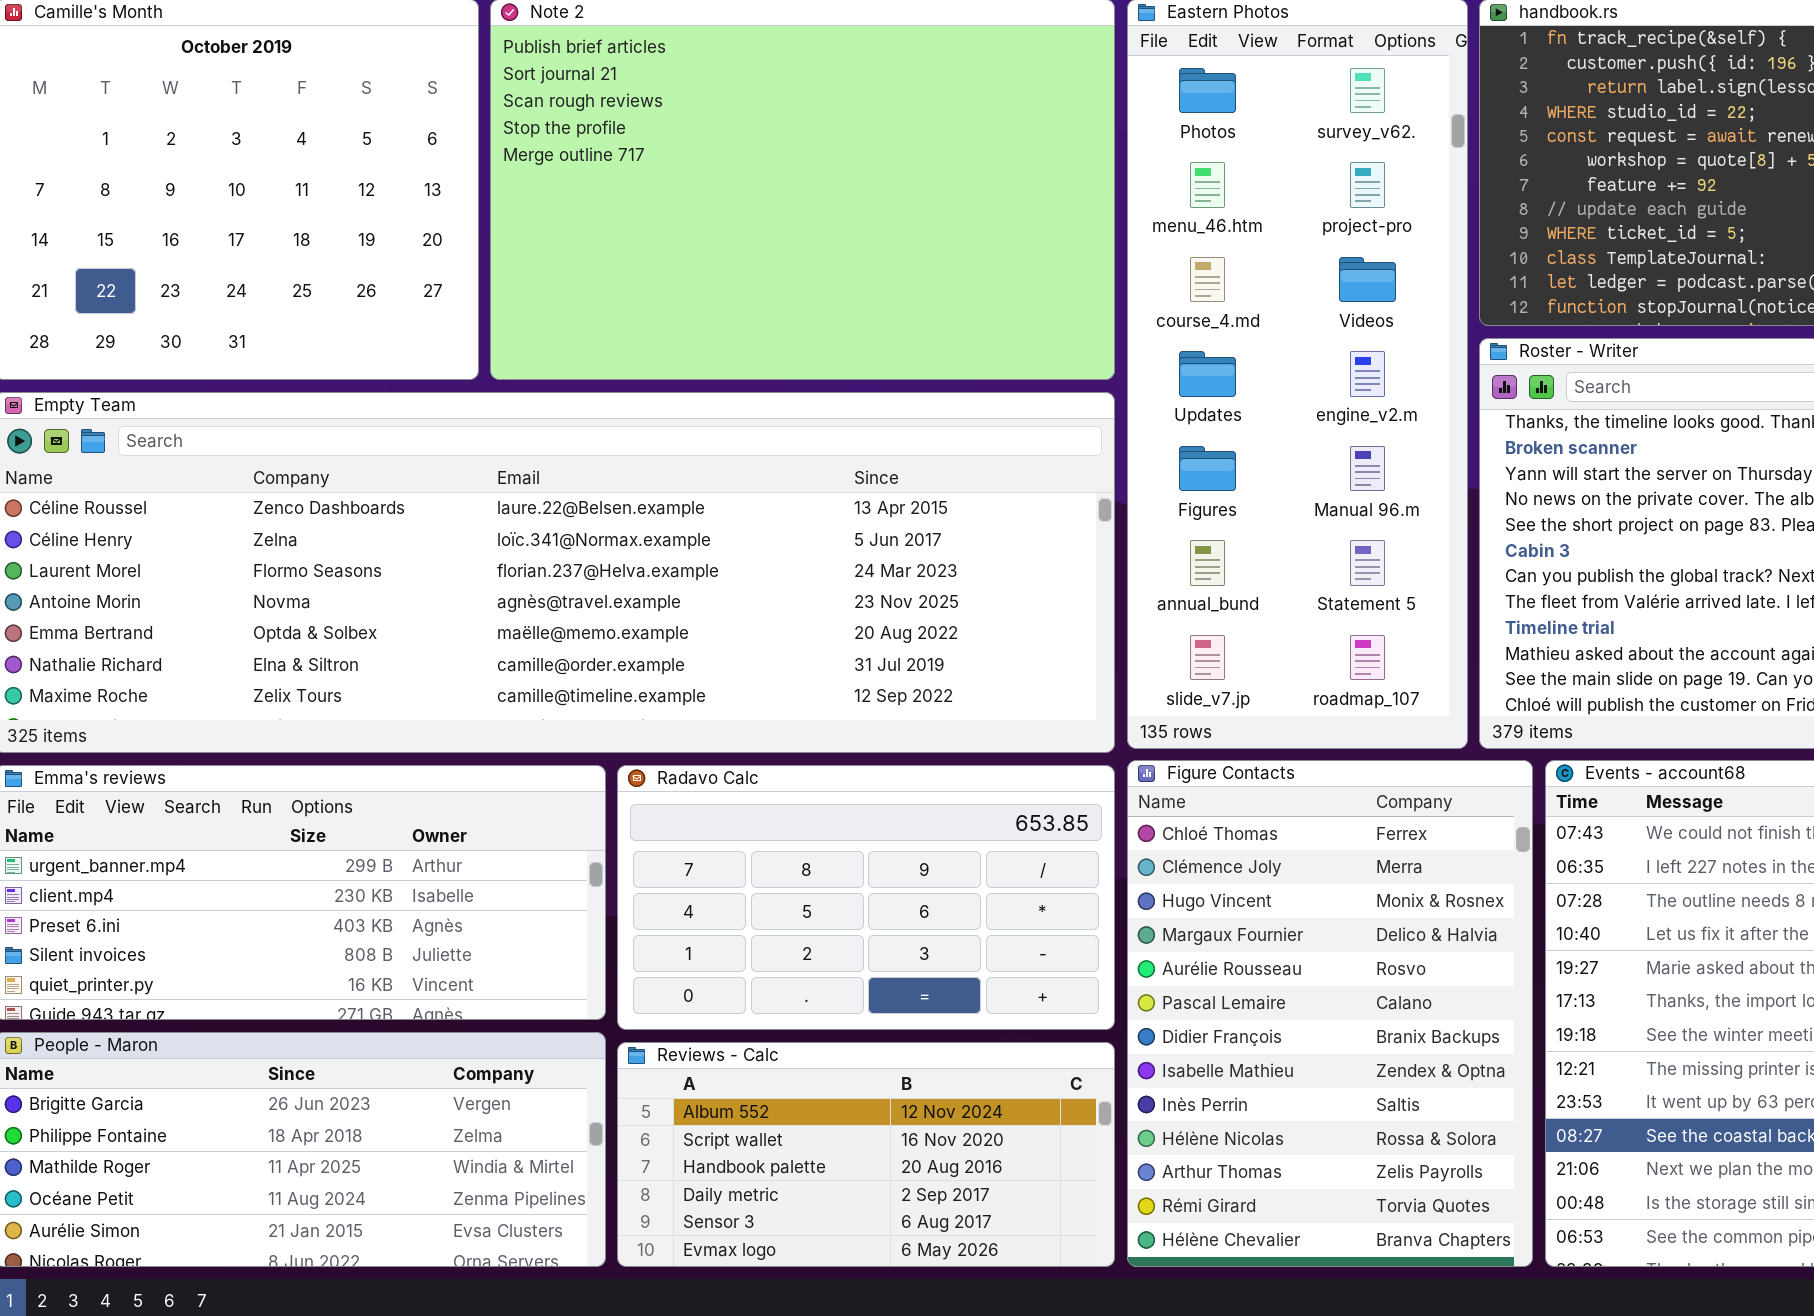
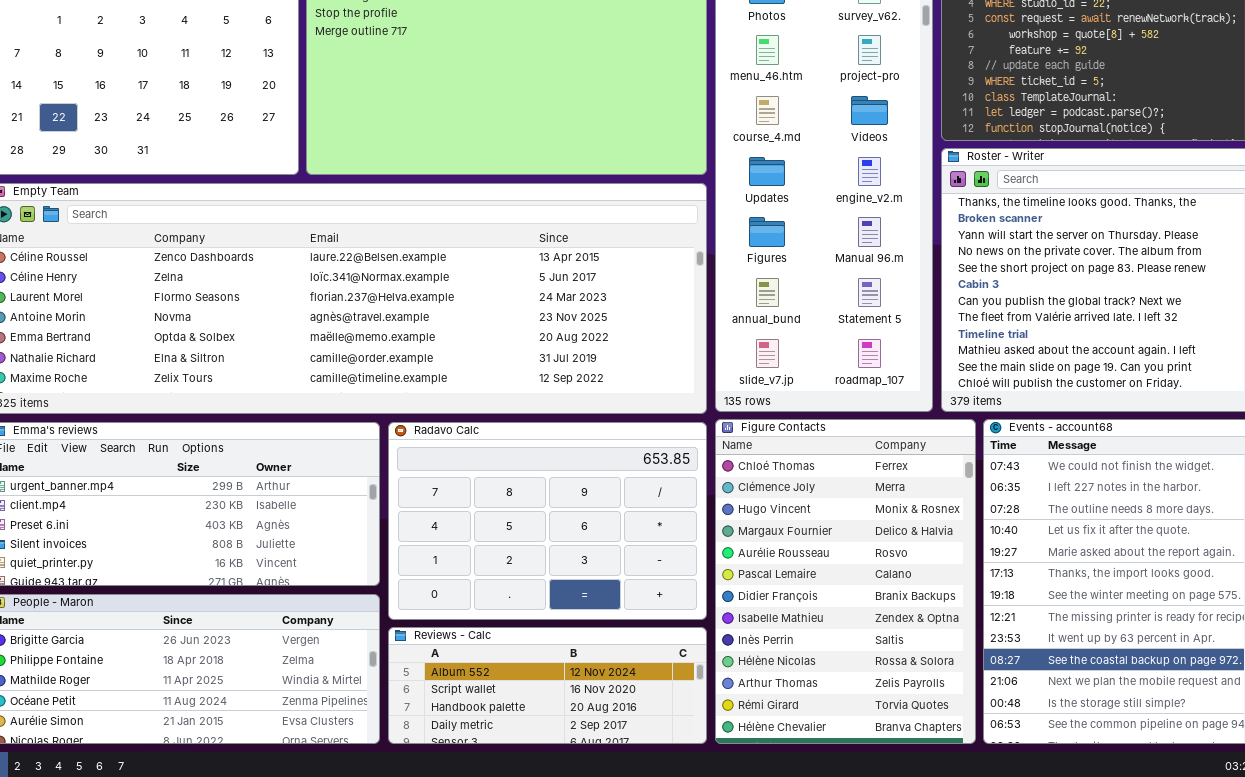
Radavo Calc: [617,765,1115,1030] -> [388,422,707,620], resized
Reviews - Calc: [617,1042,1115,1267] -> [388,627,707,744], resized

